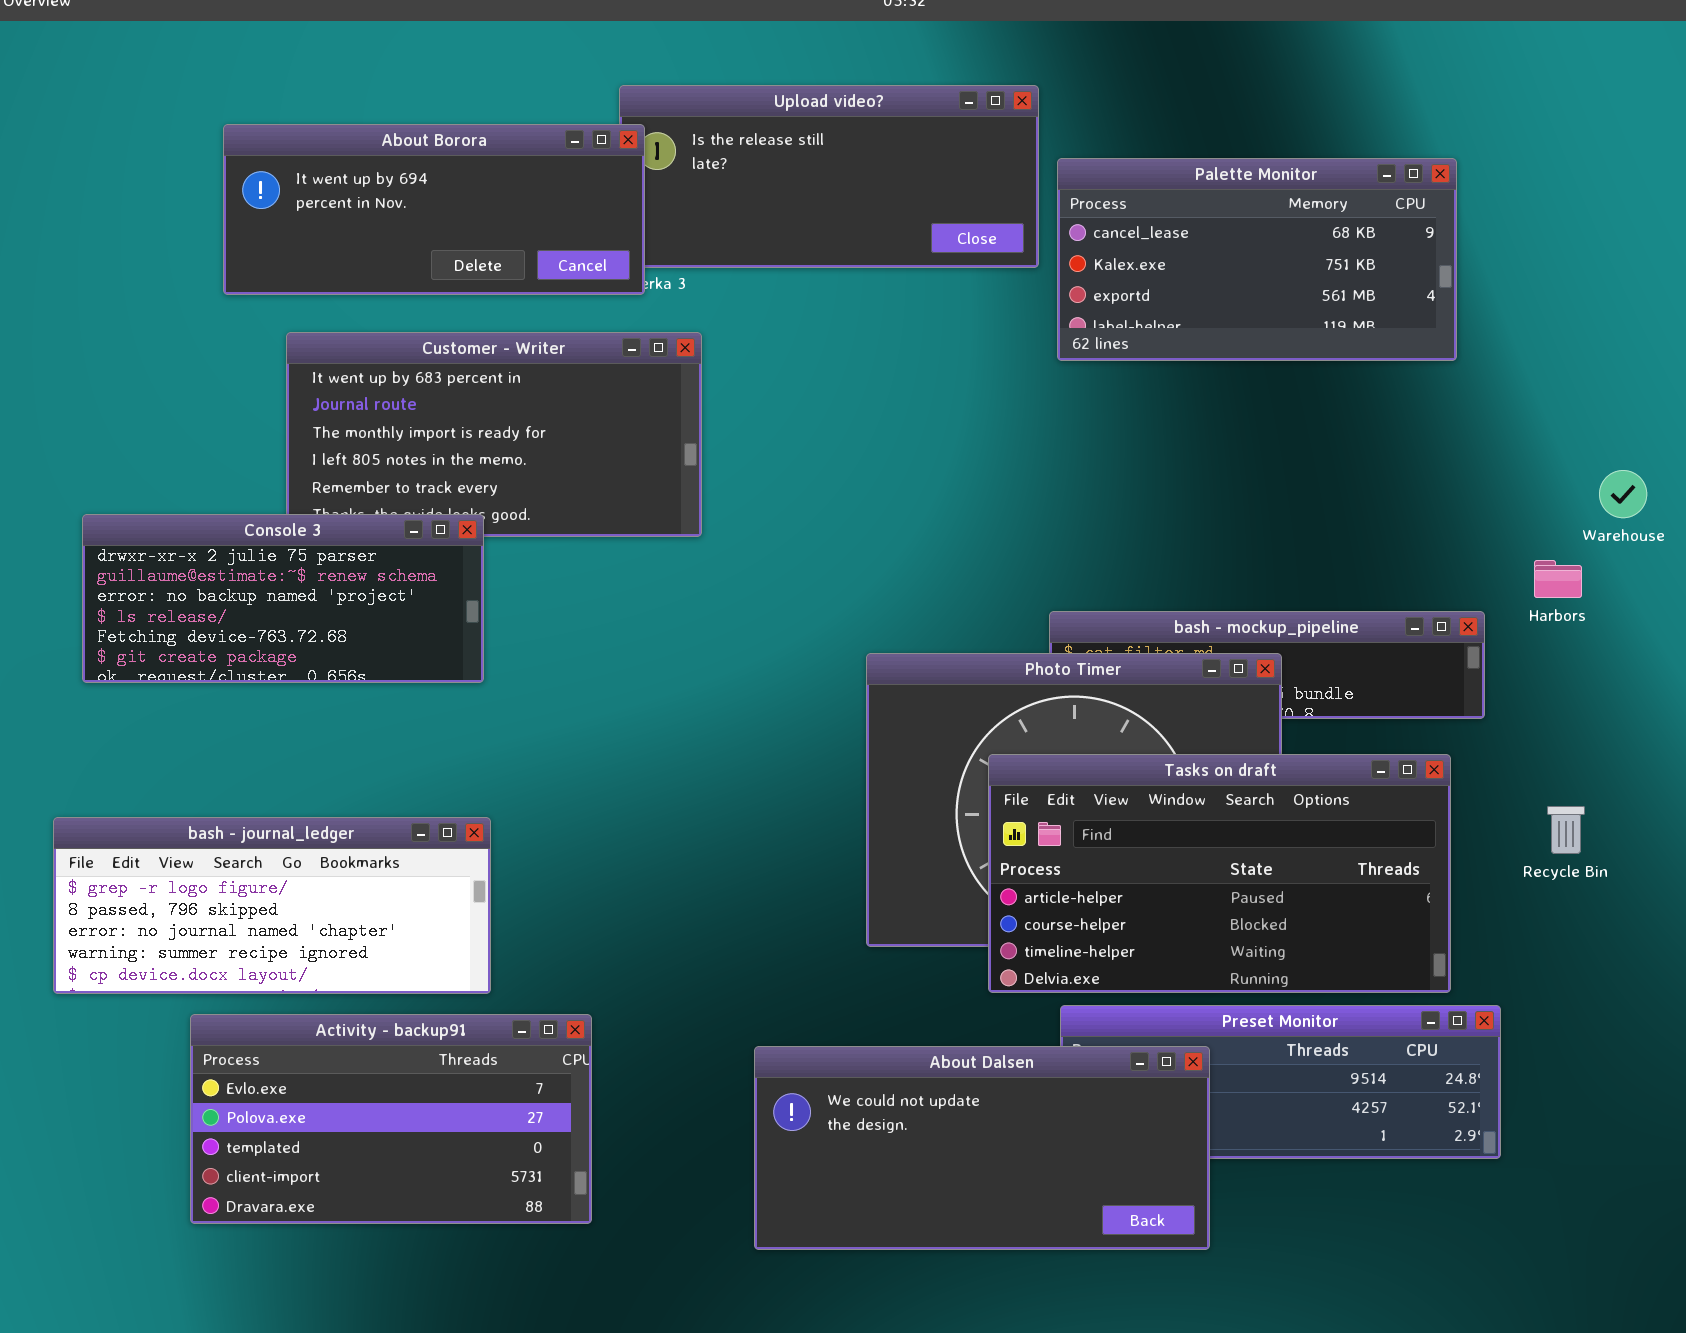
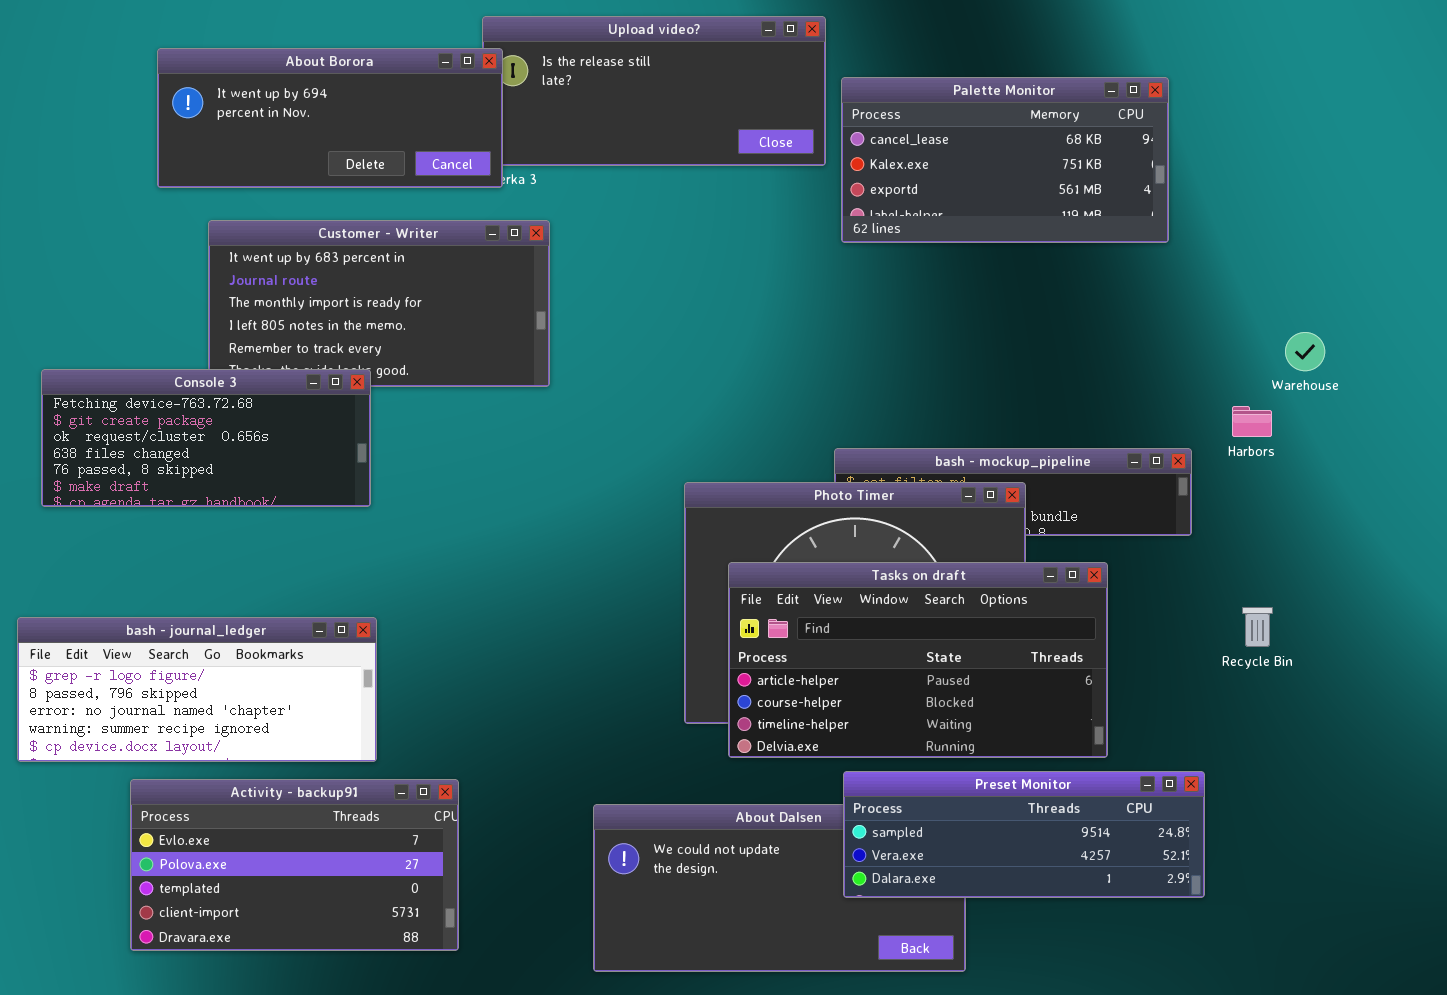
Console 3: [82,514,484,683] -> [41,369,371,507], scrolled down 4 rows
Tasks on draft: [988,754,1451,993] -> [728,562,1108,758], moved
Preset Monitor: [1060,1005,1501,1159] -> [843,771,1205,898], raised

